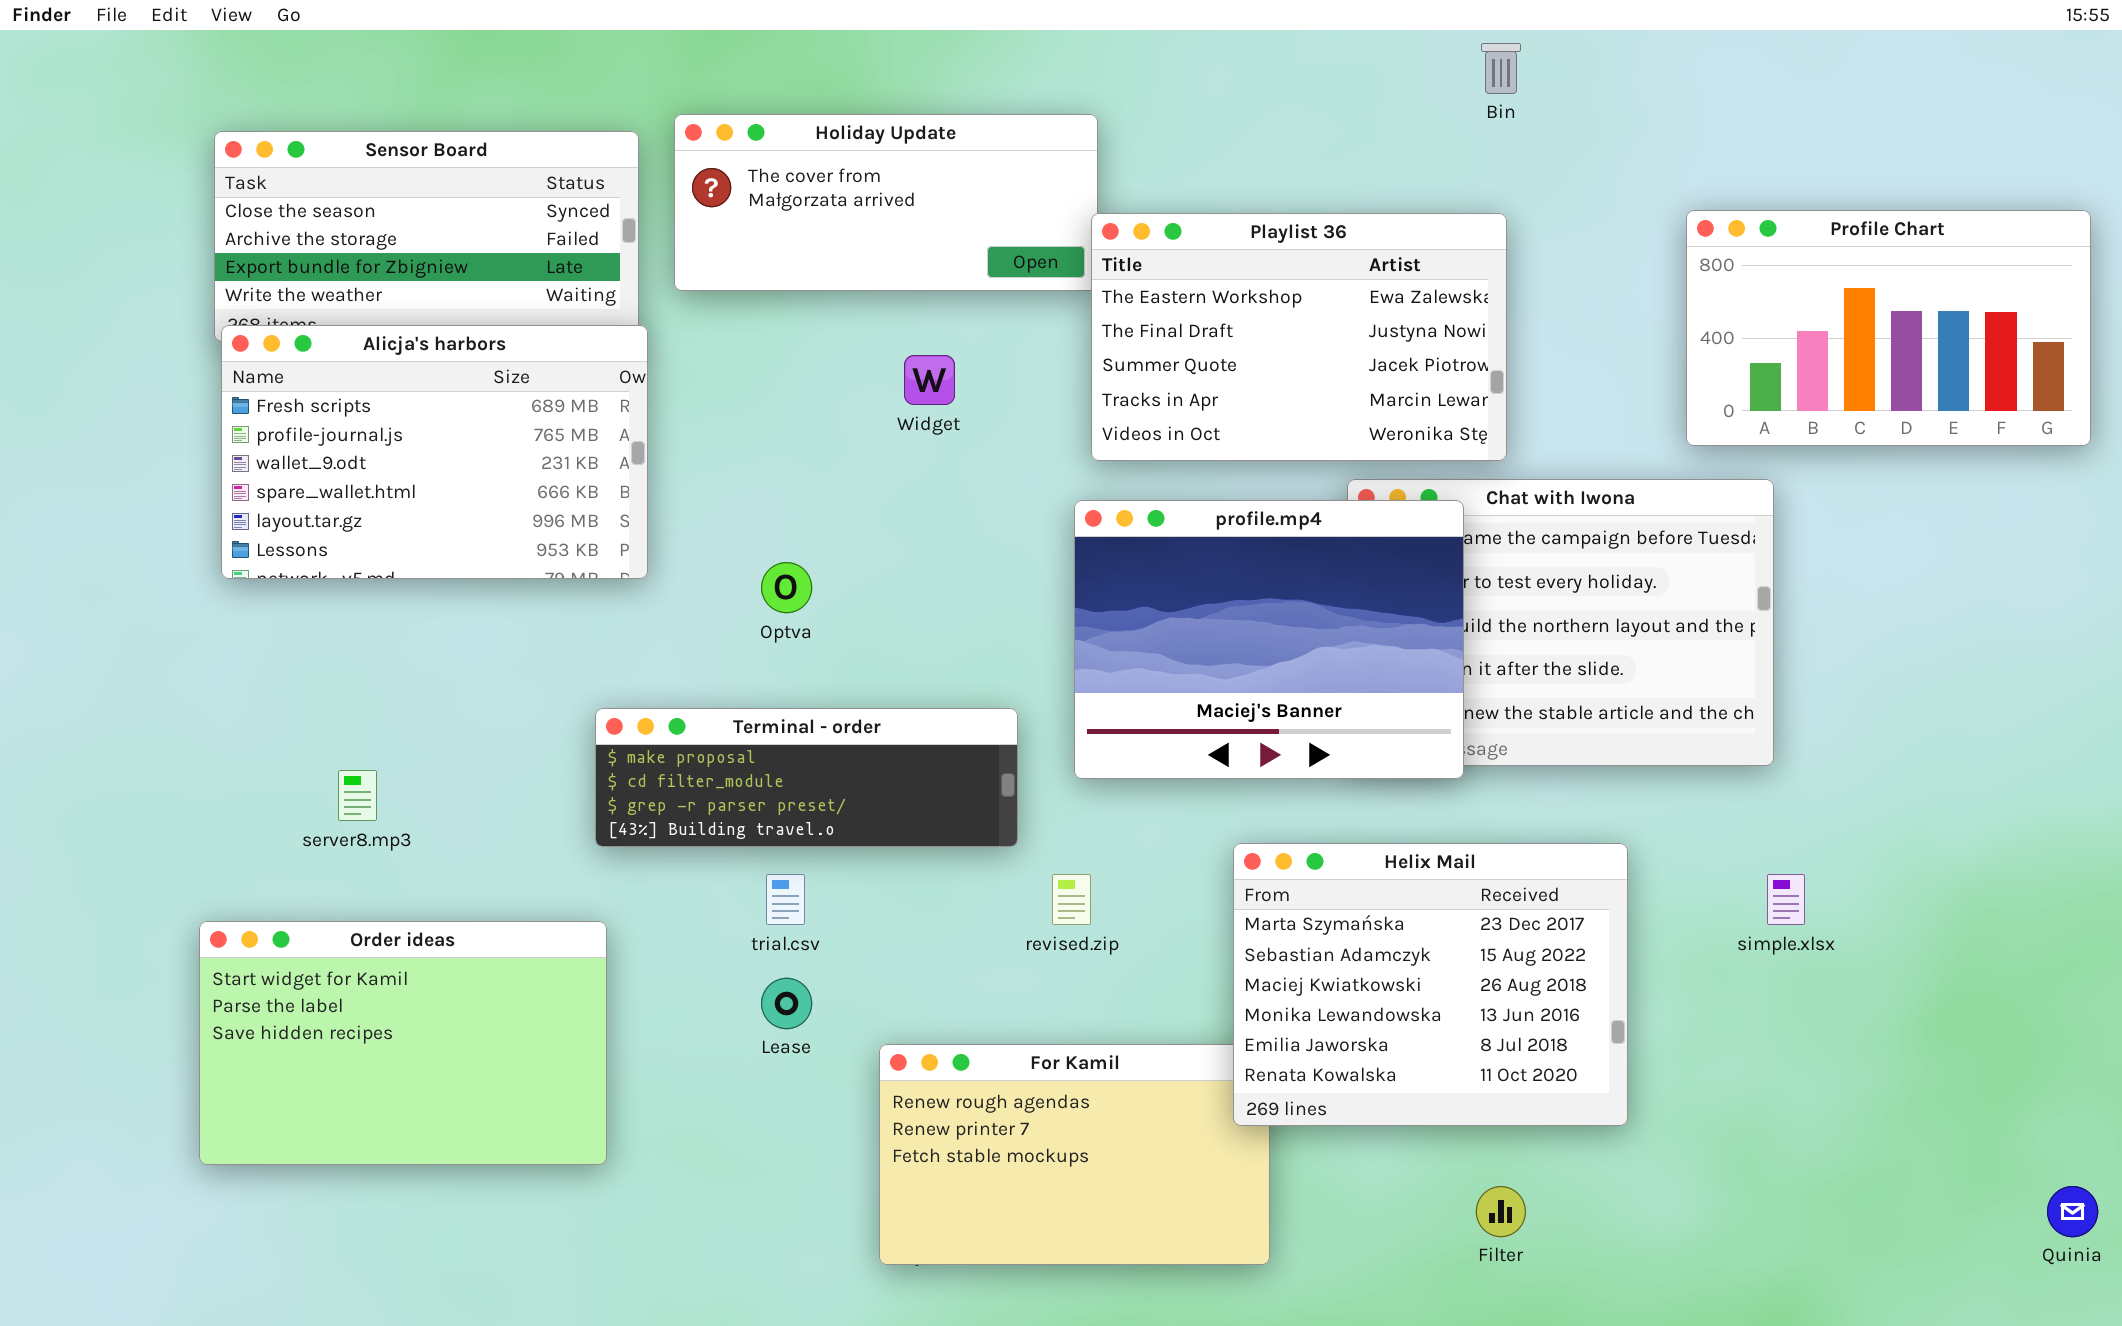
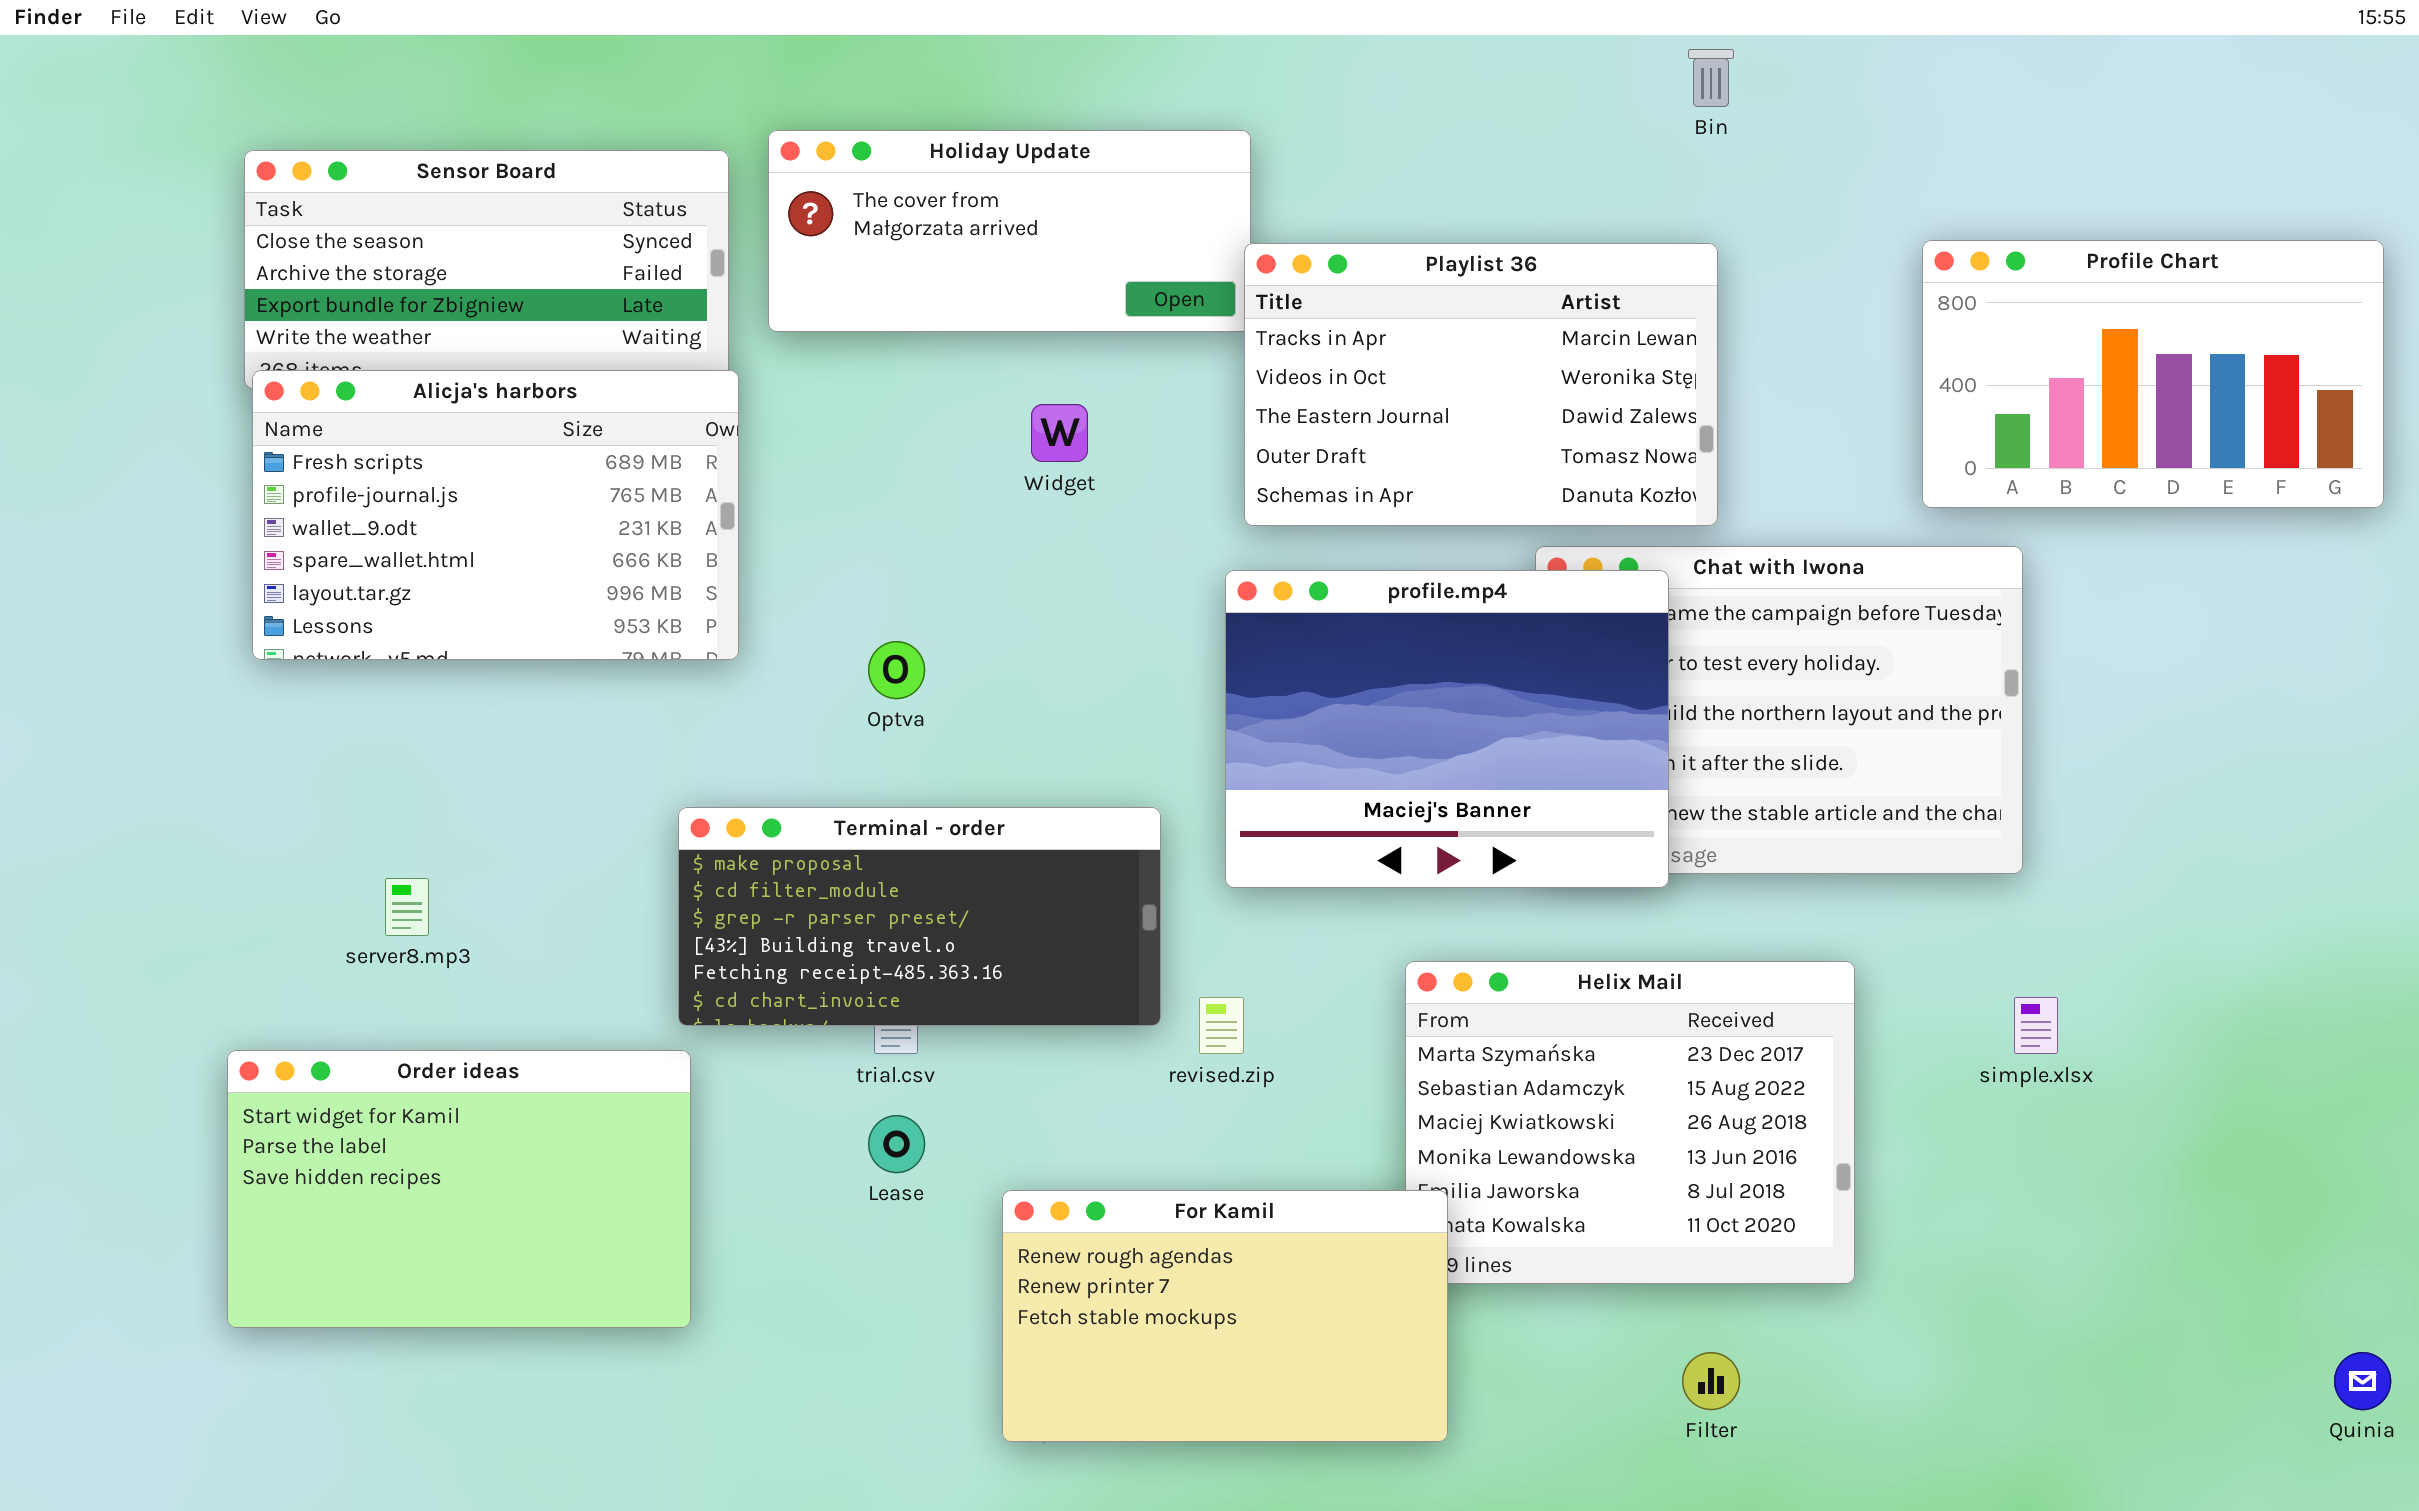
Playlist 36: [1091,213,1507,461] -> [1244,243,1718,526], scrolled down 3 rows
Terminal - order: [595,708,1018,847] -> [678,807,1161,1026], resized
For Kamil: [879,1044,1270,1265] -> [1002,1190,1448,1442], raised

